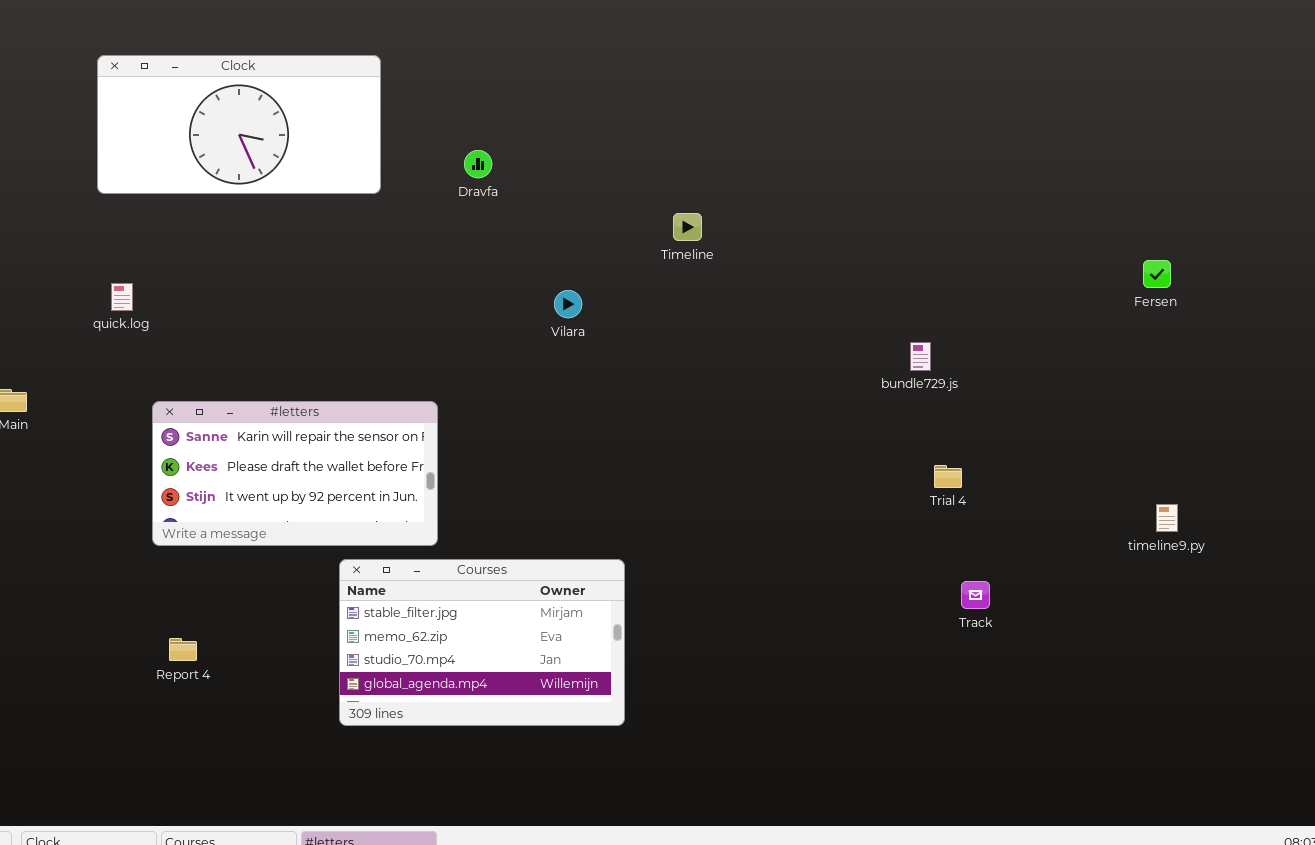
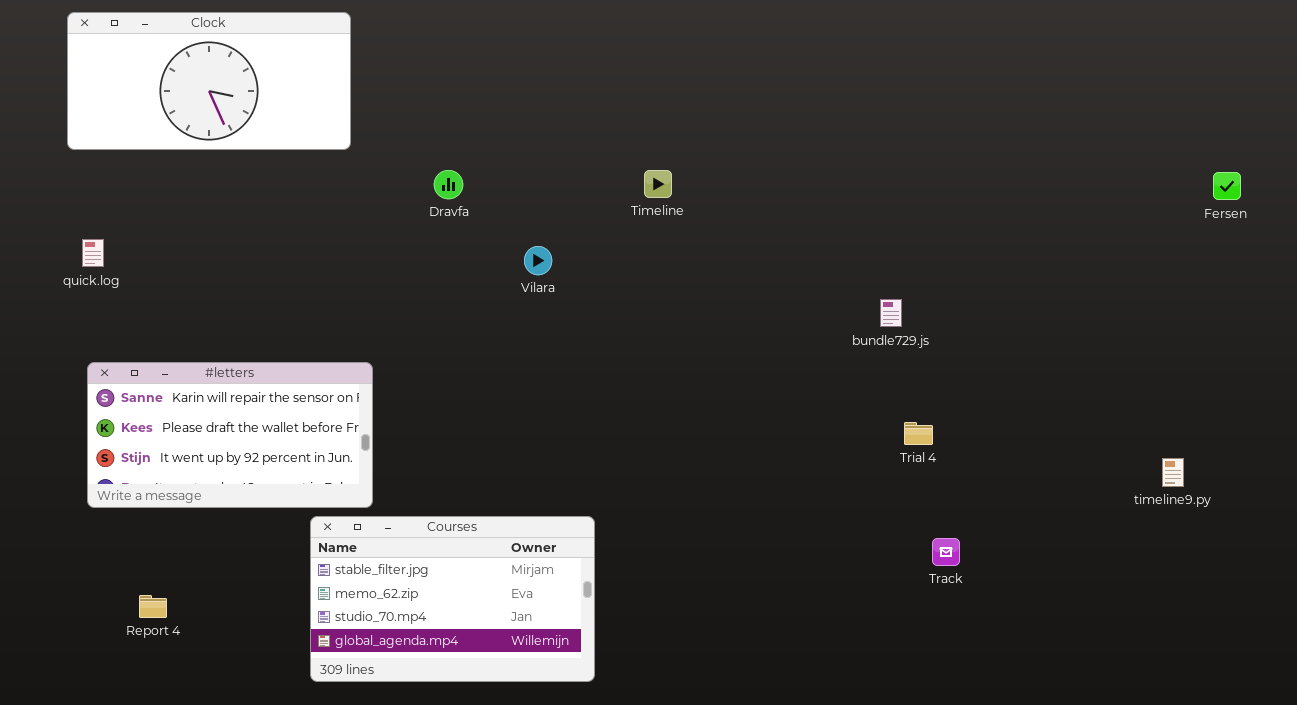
Dravfa: [464,150,492,178] -> [434,170,463,199], moved
Fersen: [1143,260,1171,288] -> [1213,172,1241,200], moved
#letters: [152,401,438,546] -> [87,362,373,508], moved
timeline9.py: [1156,504,1178,532] -> [1162,458,1184,487], moved

